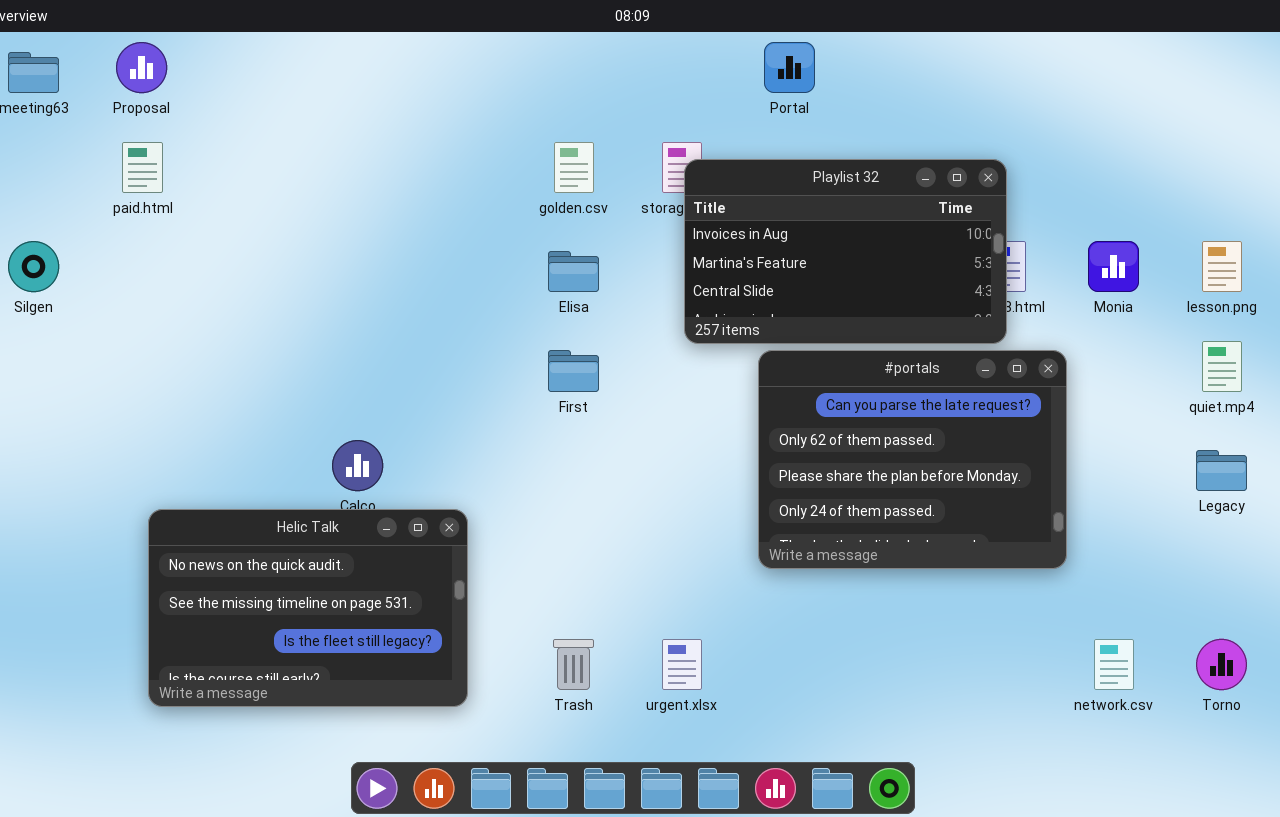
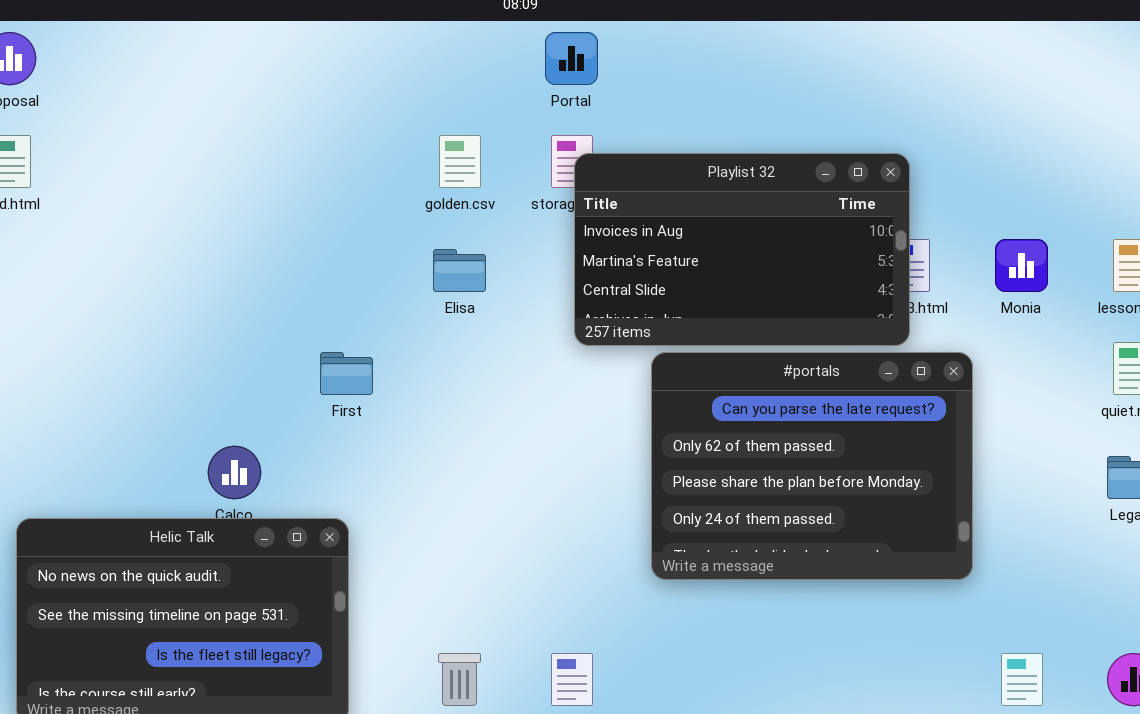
Portal: [764,42,815,93] -> [545,32,598,85], moved
First: [548,350,599,392] -> [320,352,373,395], moved

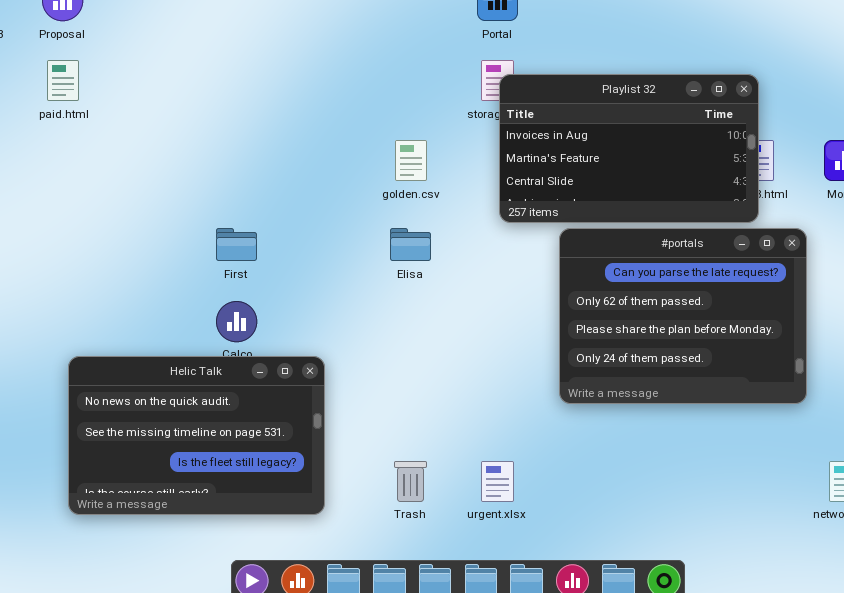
golden.csv: [439,135,481,188] -> [395,140,427,181], moved
Elisa: [433,249,486,292] -> [390,228,431,261], moved
First: [320,352,373,395] -> [216,228,257,261], moved

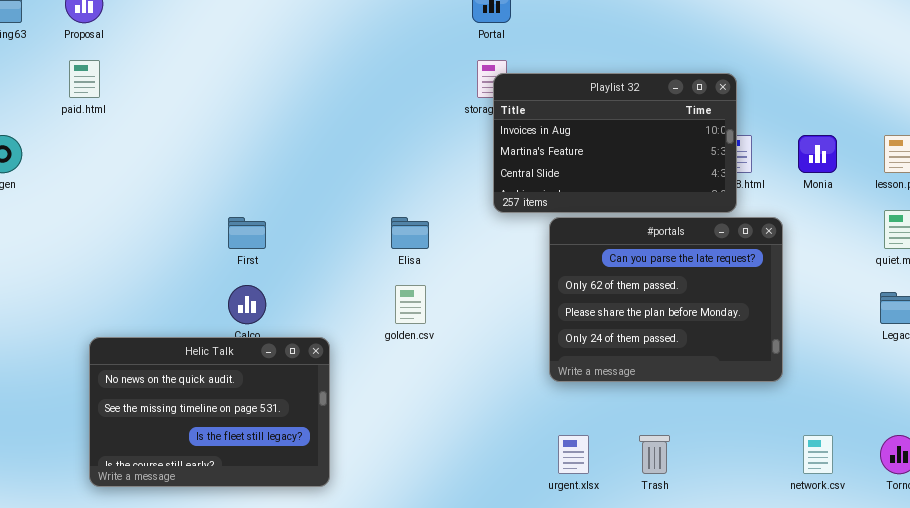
golden.csv: [395,140,427,181] -> [395,285,426,324], moved
Trash: [394,461,427,502] -> [639,435,670,474], moved
urgent.xlsx: [481,461,514,502] -> [558,435,589,474], moved

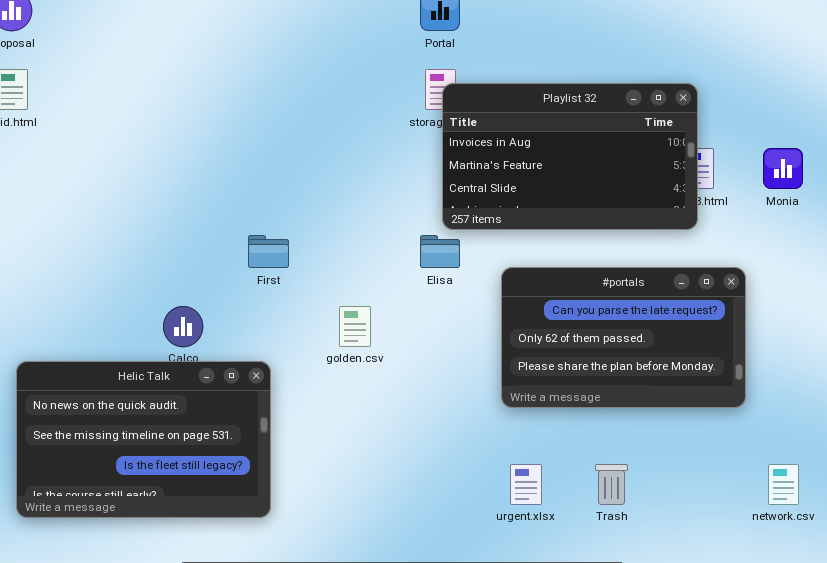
First: [228,217,266,249] -> [248,235,289,268], moved
Elisa: [391,217,429,249] -> [420,235,460,268], moved
#portals: [549,217,783,382] -> [501,267,746,408], resized

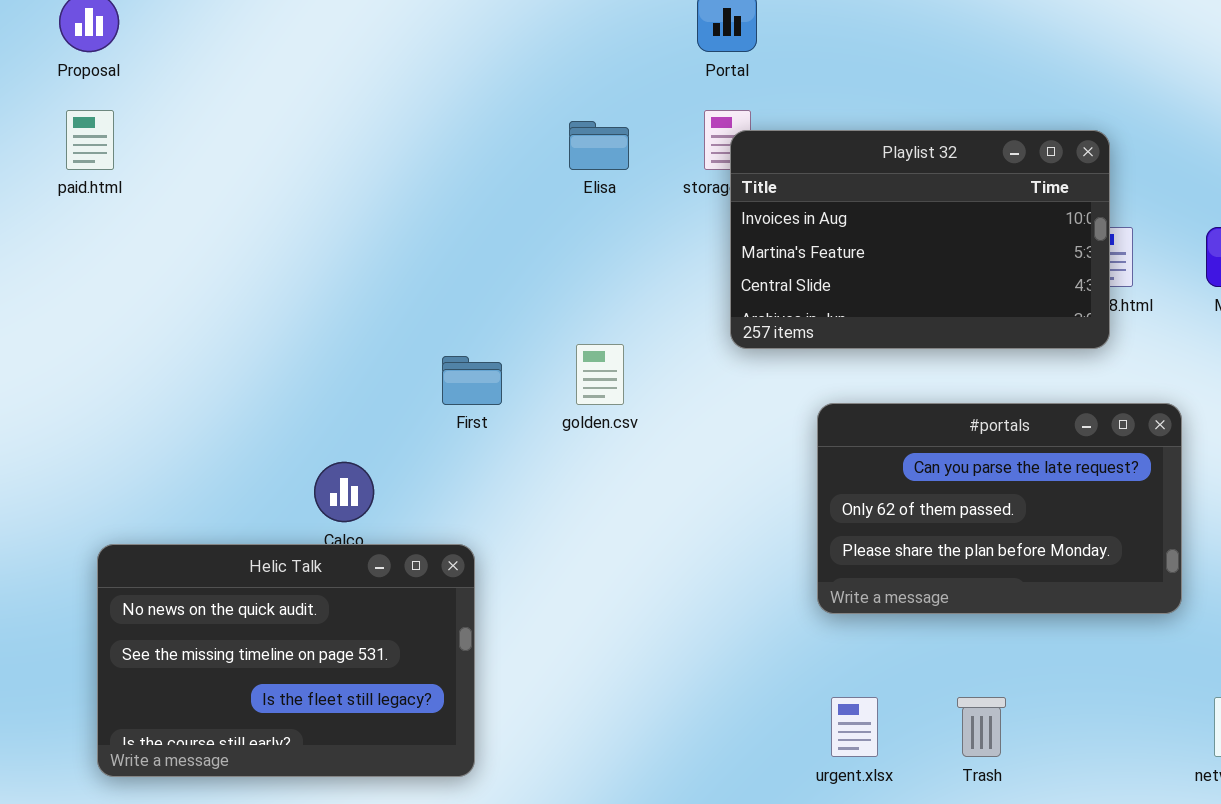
Elisa: [420,235,460,268] -> [569,121,629,170], moved
golden.csv: [339,306,371,347] -> [576,344,624,405], moved

